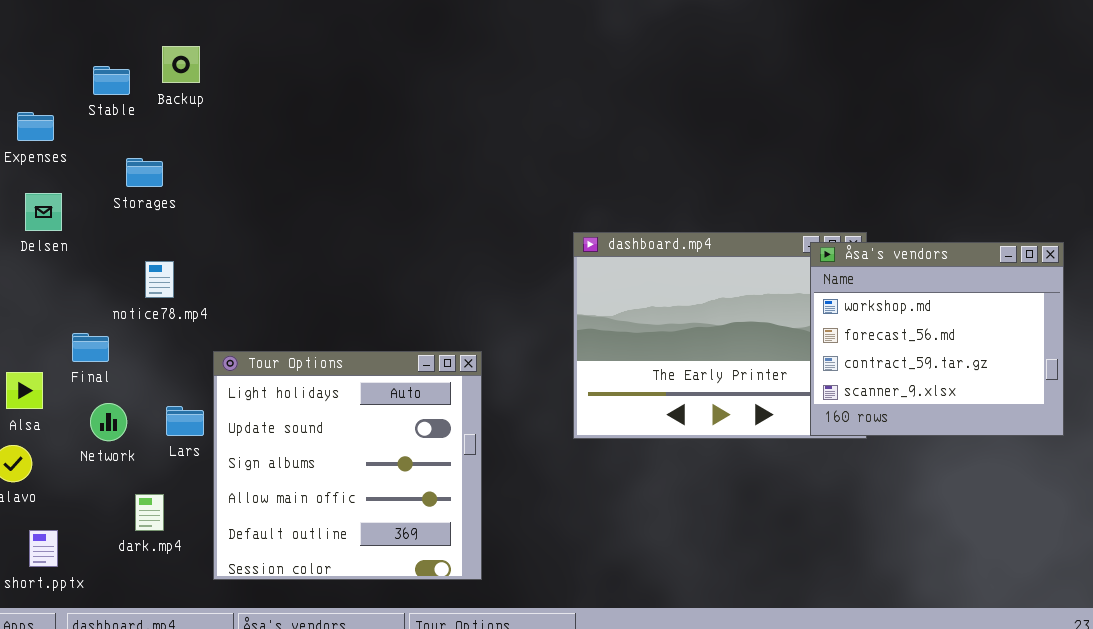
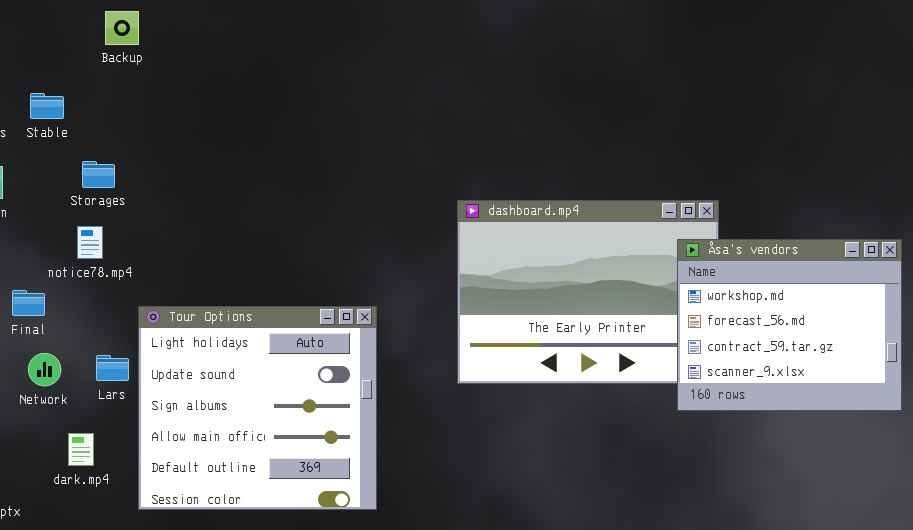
Backup: [162,46,200,83] -> [105,11,139,45], moved
Stable: [93,66,130,95] -> [30,93,64,119], moved
Storages: [126,158,163,187] -> [82,161,115,188], moved
Åsa's vendors: [810,242,1064,436] -> [677,239,902,411], moved

